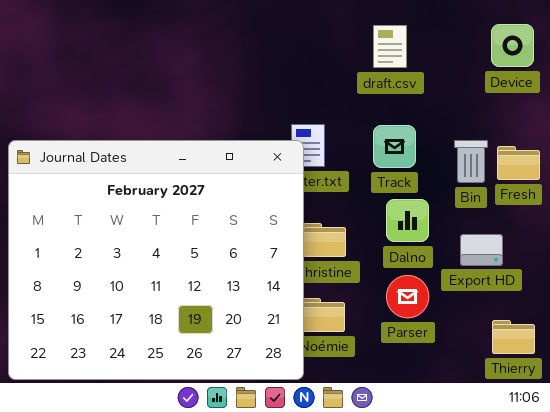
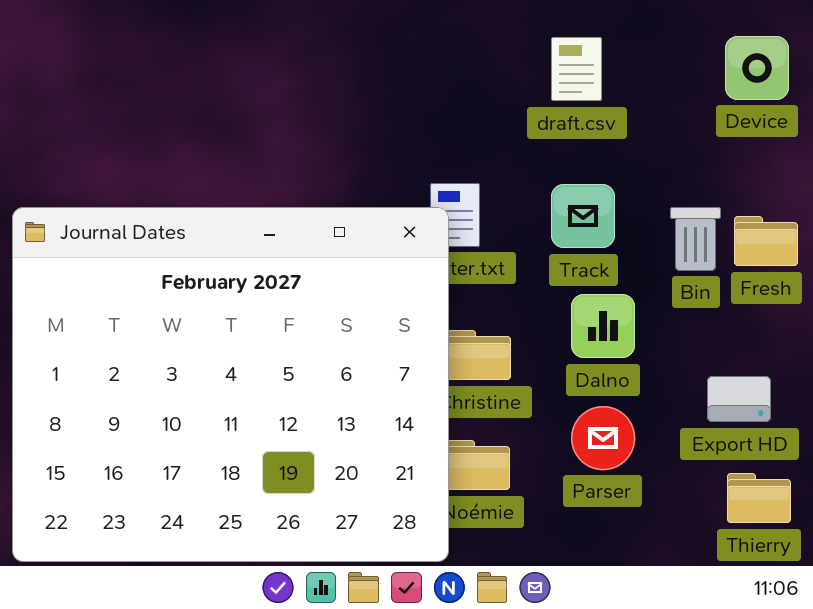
Export HD: [460,234,503,266] -> [707,376,771,422], moved

